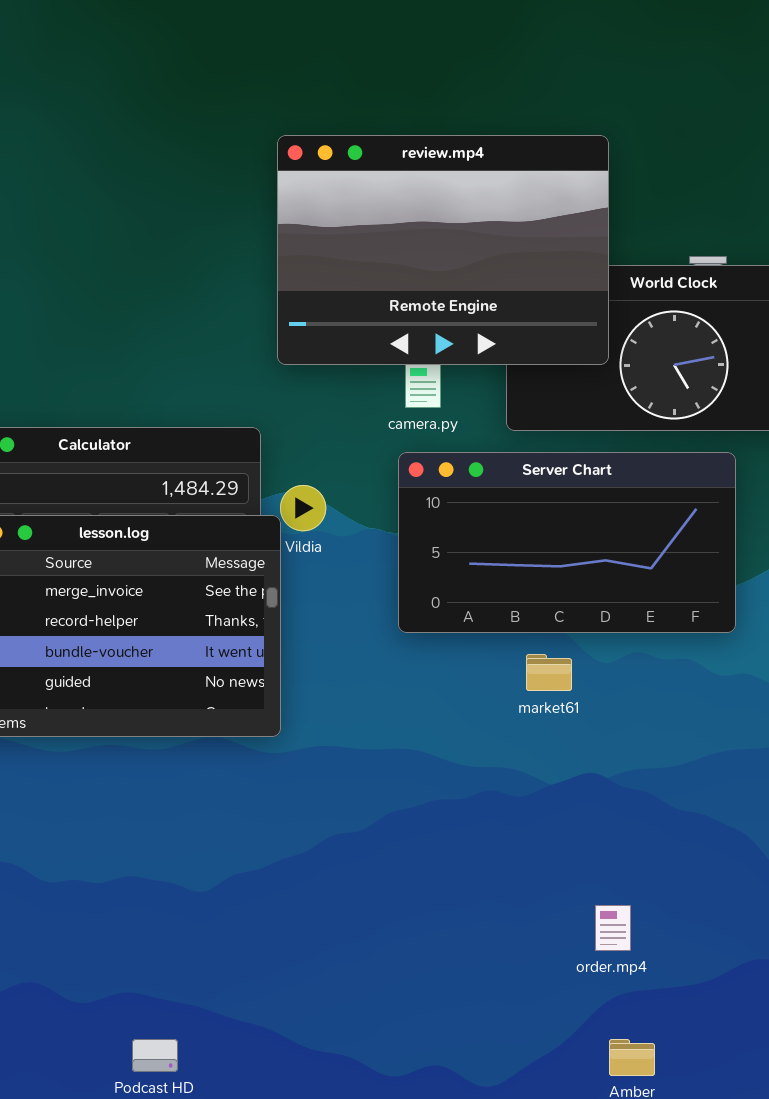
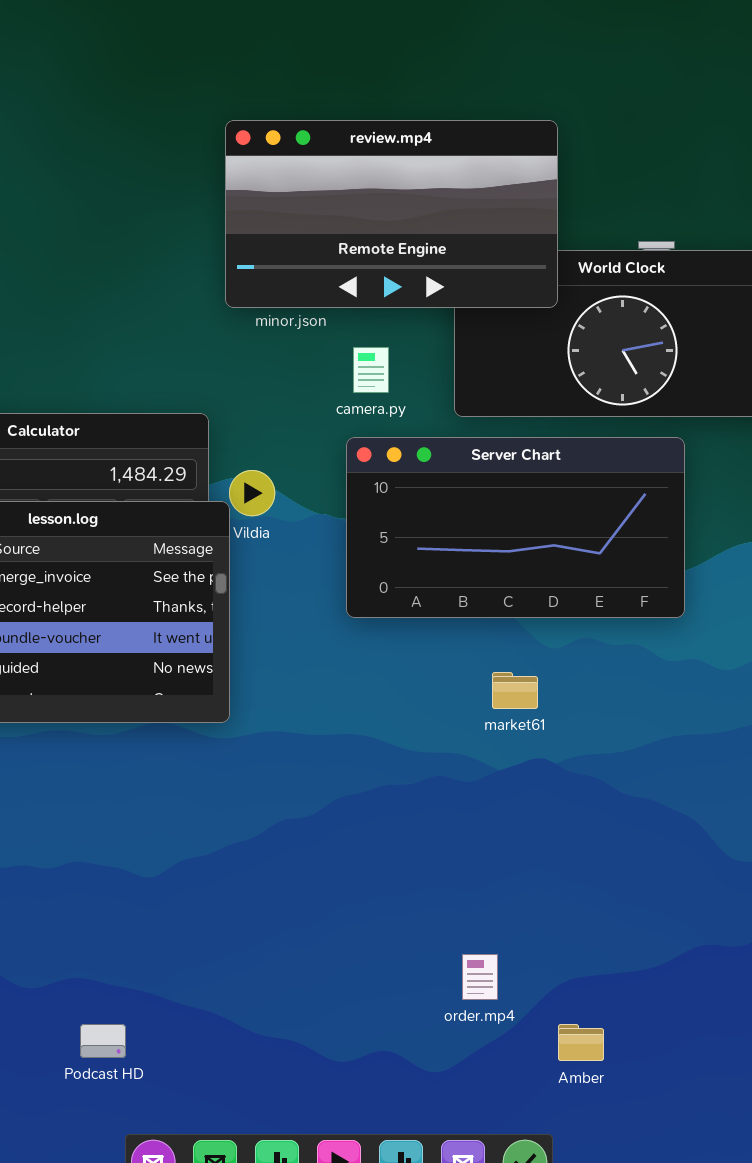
review.mp4: [277,135,609,365] -> [225,120,558,308], resized
market61: [526,654,572,691] -> [492,672,538,709], moved
order.mp4: [595,905,631,951] -> [462,954,498,1000], moved

